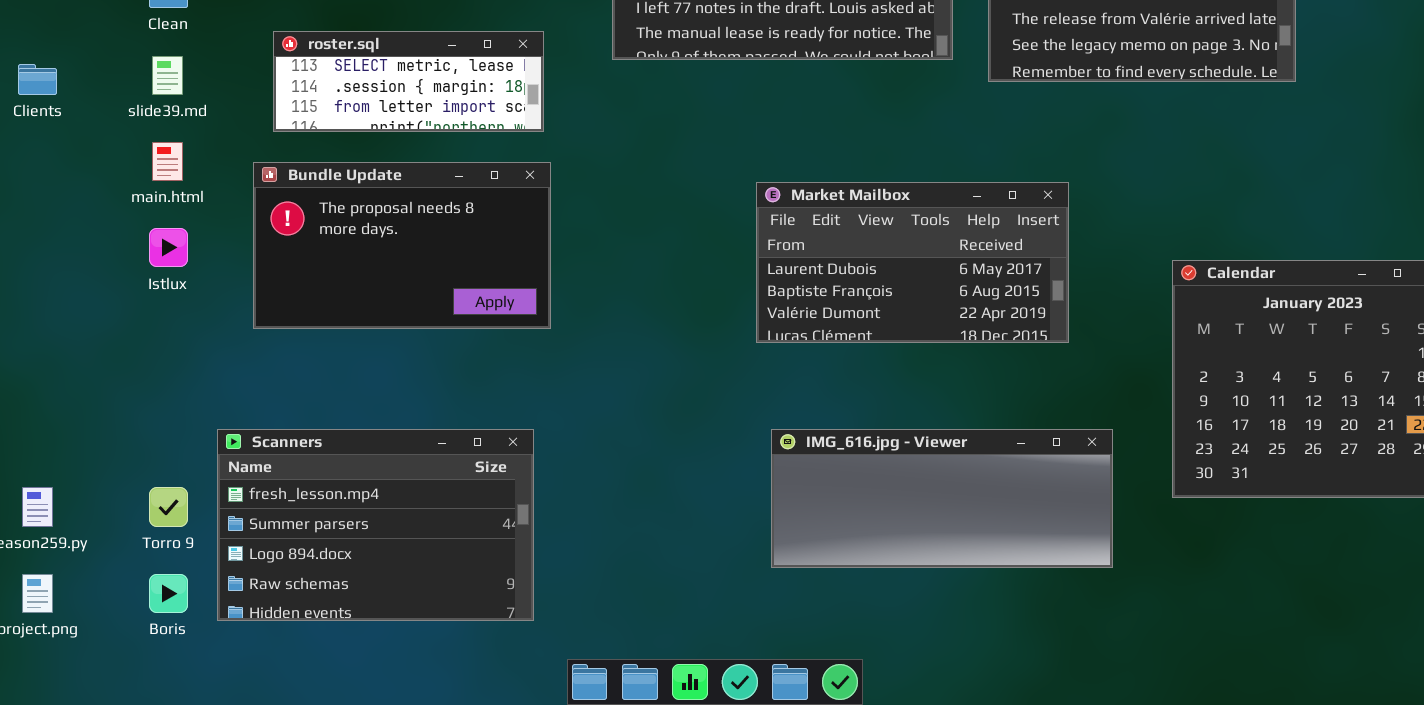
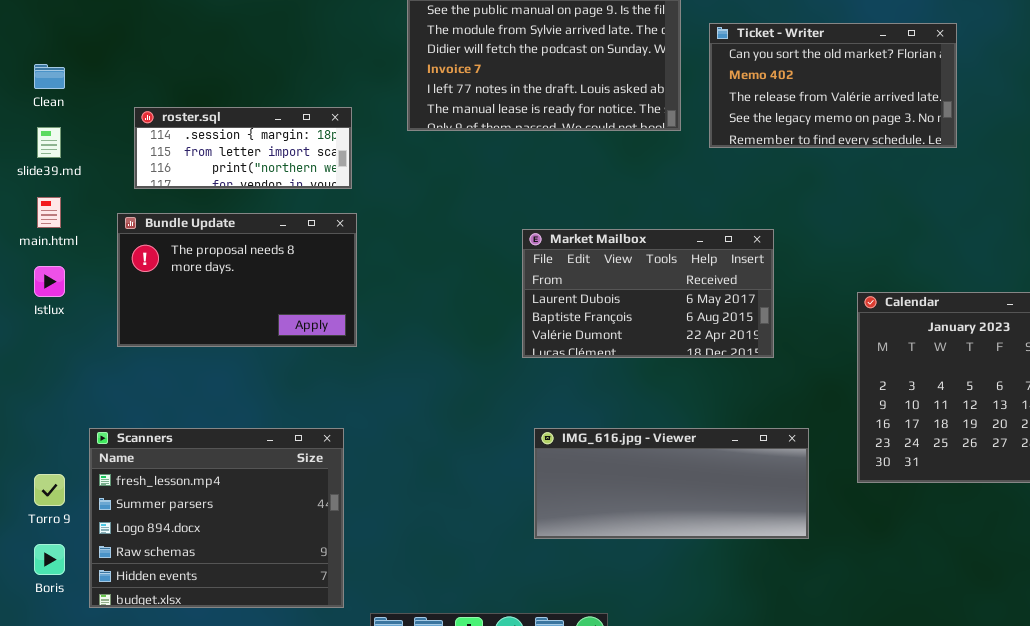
roster.sql: [273,31,544,132] -> [134,107,352,189], scrolled down 1 row
Scanners: [217,429,534,621] -> [89,428,344,608], resized

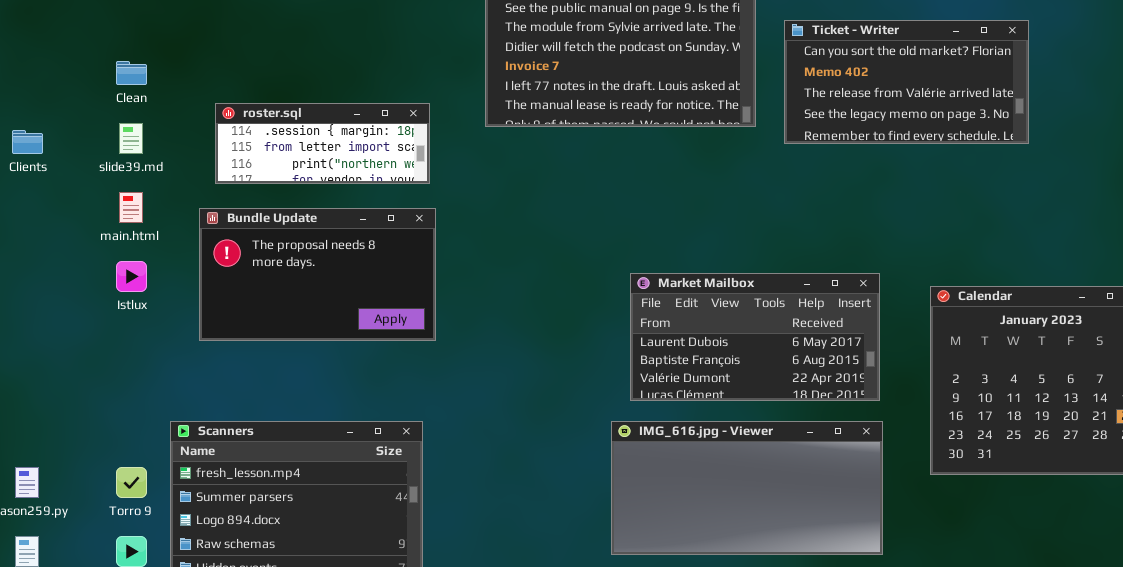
Market Mailbox: [522,229,774,358] -> [630,273,880,401], moved
IMG_616.jpg - Viewer: [534,428,809,539] -> [611,421,883,555], resized

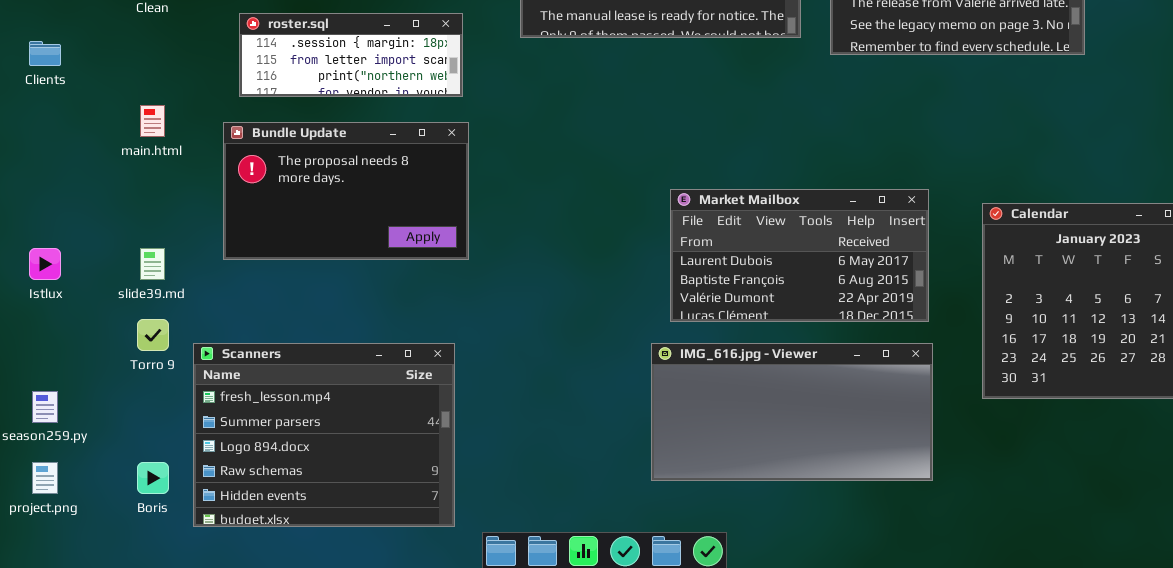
slide39.md: [119,123,143,154] -> [140,248,165,280], moved
Istlux: [116,261,147,292] -> [29,248,61,280], moved
Torro 9: [116,467,147,498] -> [137,319,169,351], moved

